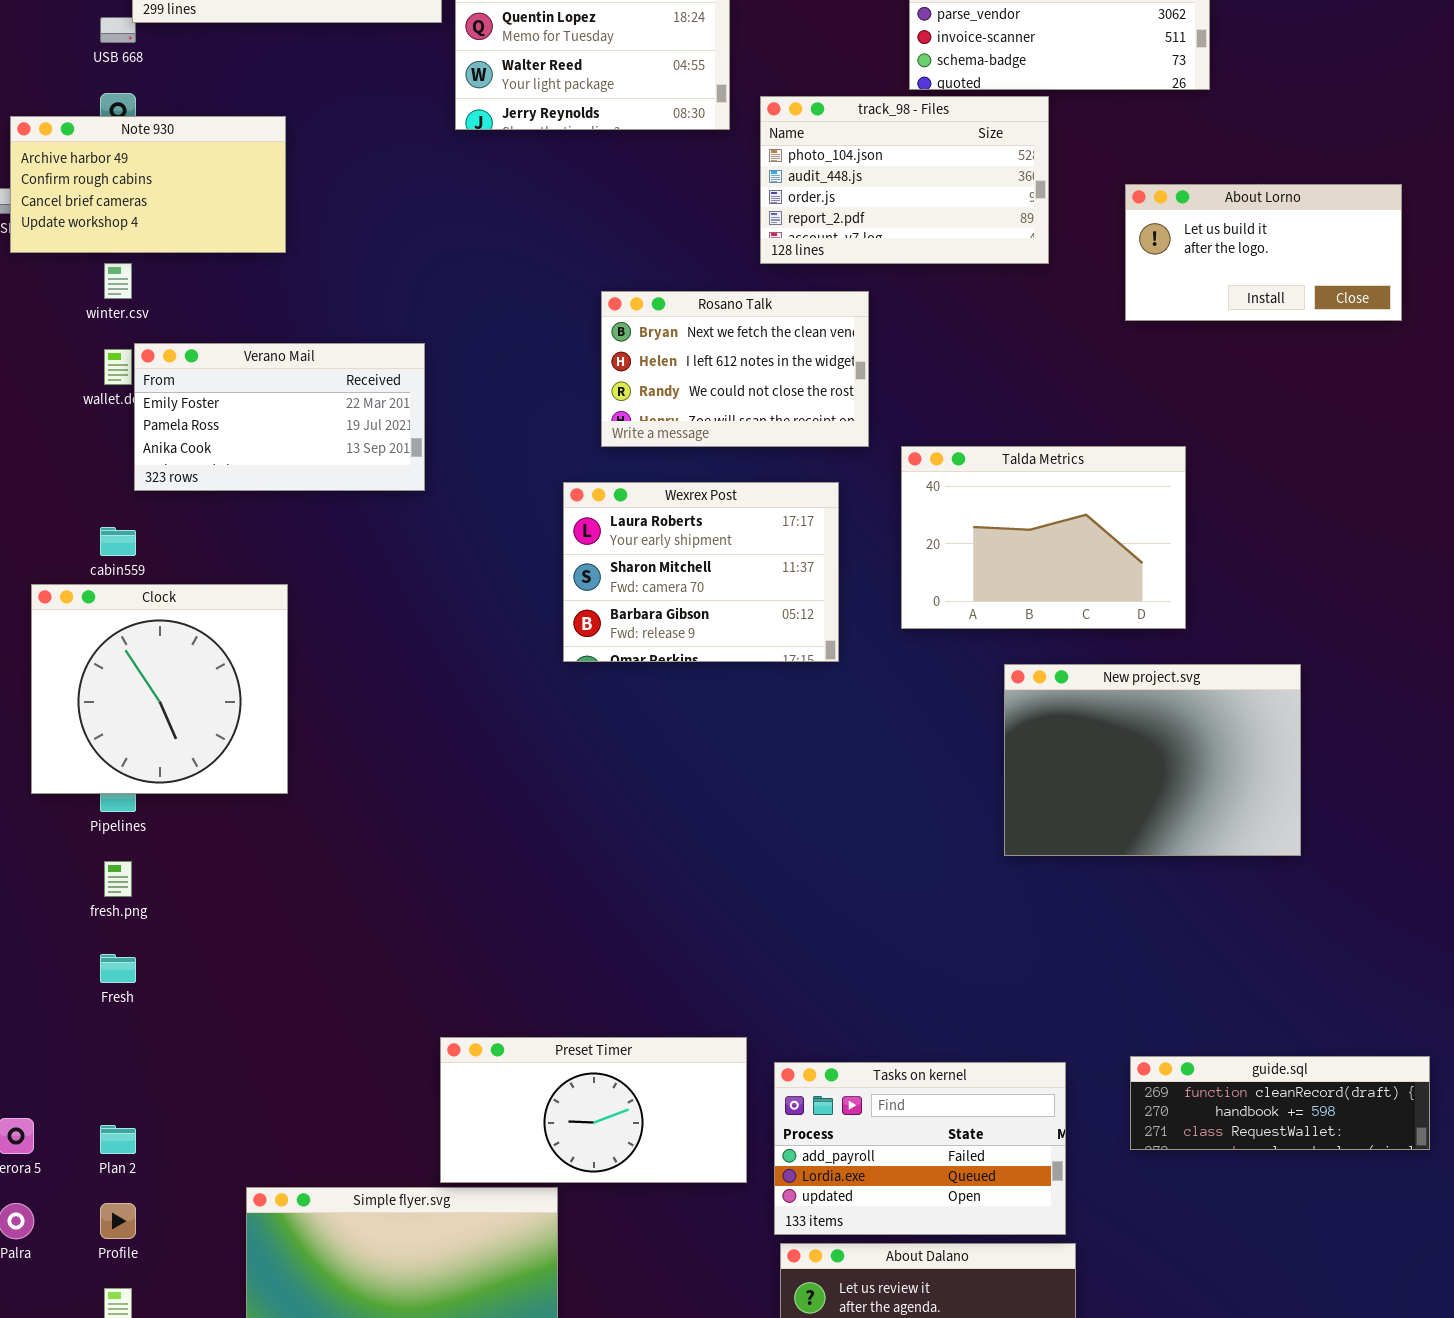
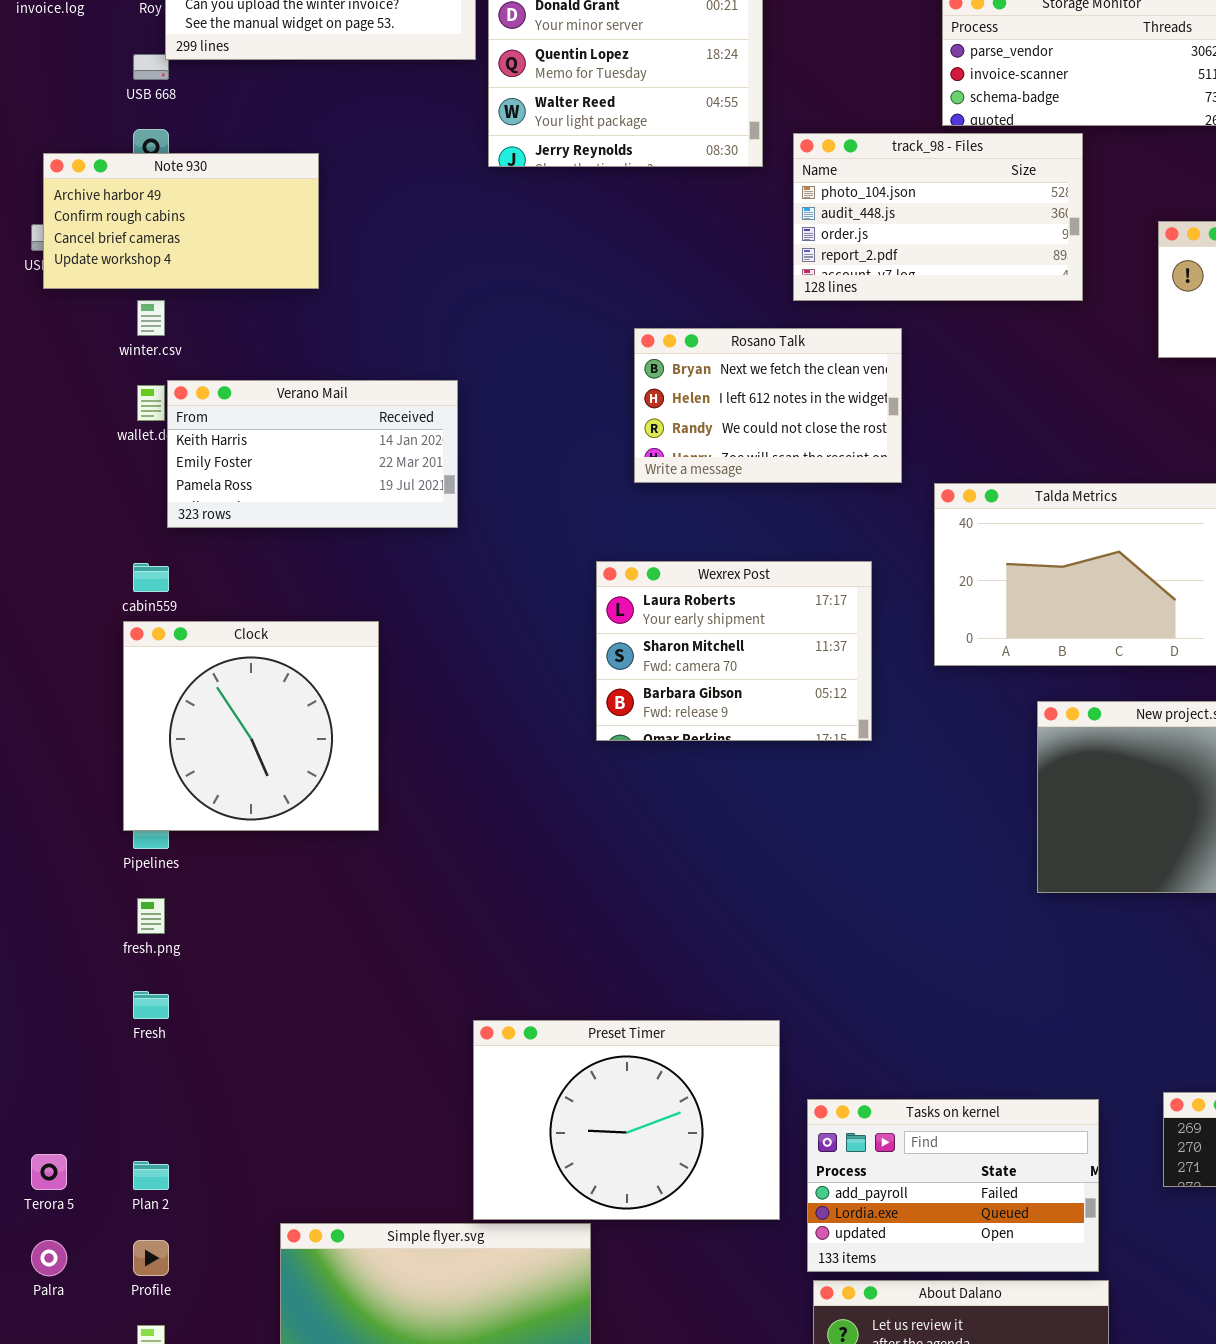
Verano Mail: [134,343,425,491] -> [167,380,458,528], scrolled up 1 row
Wexrex Post: [563,482,839,662] -> [596,561,872,741], moved
Clock: [31,584,288,794] -> [123,621,379,831], moved
Preset Timer: [440,1037,747,1183] -> [473,1020,780,1220], resized

